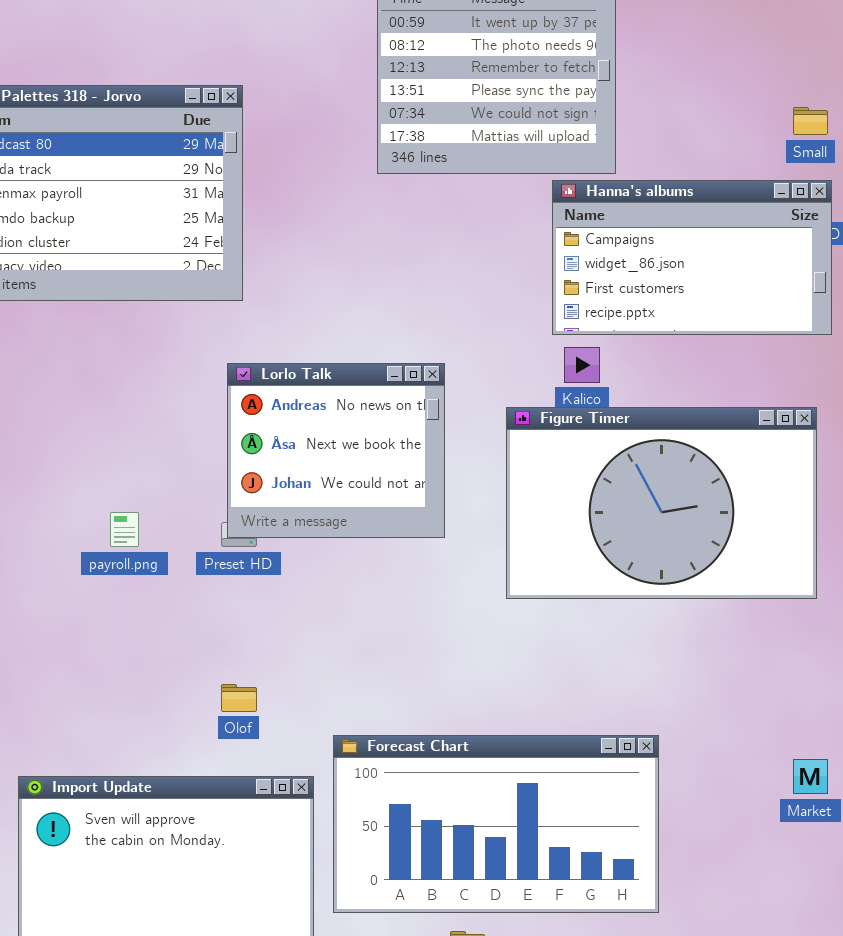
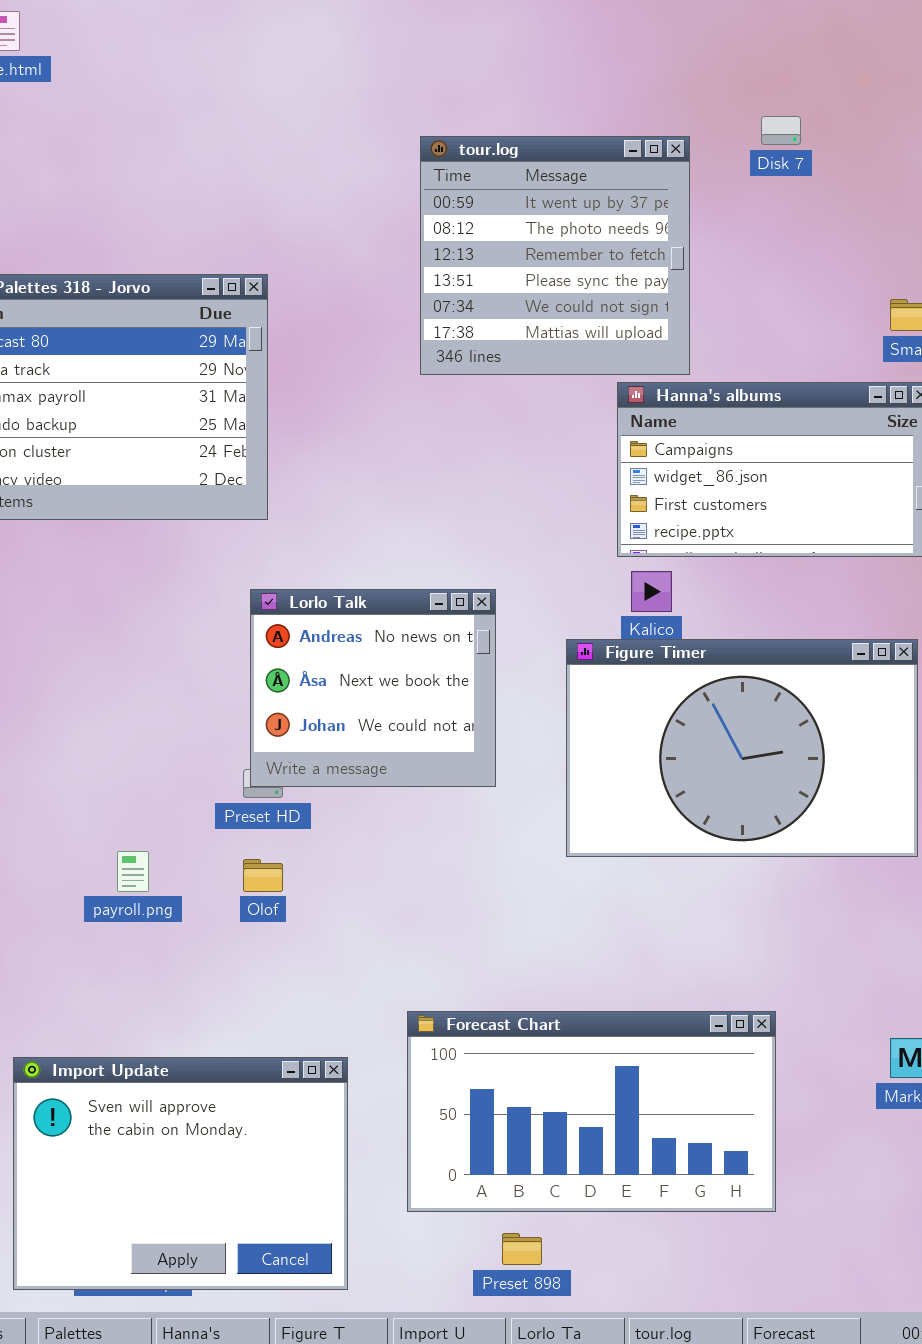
payroll.png: [110,512,139,547] -> [117,851,149,892], moved
Olof: [221,684,257,712] -> [243,859,283,892], moved
Forecast Chart: [333,735,659,913] -> [407,1011,776,1212], moved

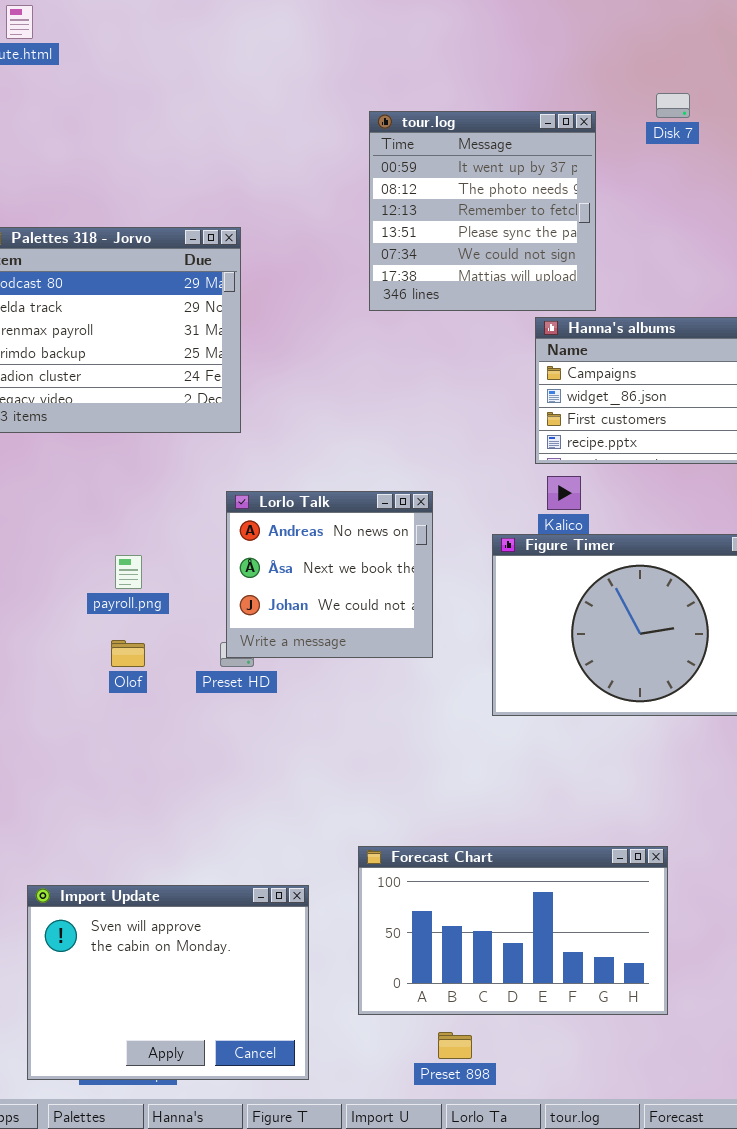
payroll.png: [117,851,149,892] -> [115,555,142,589], moved
Olof: [243,859,283,892] -> [111,640,145,667], moved

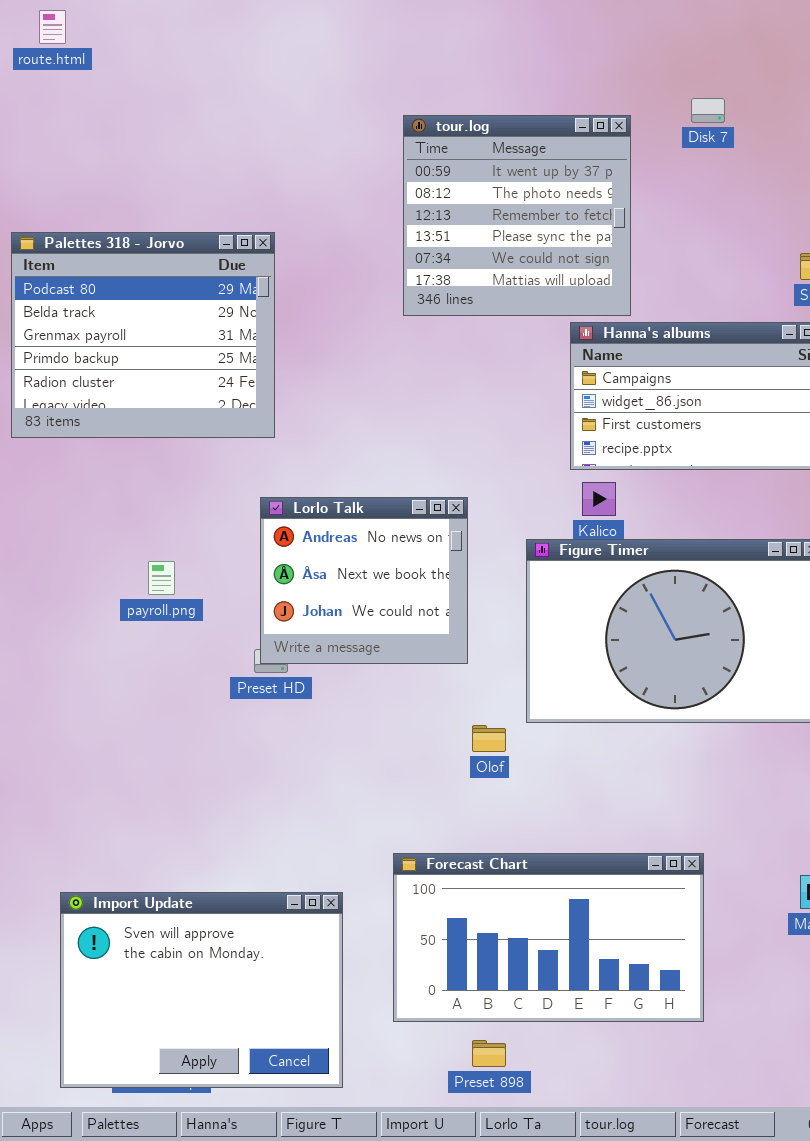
Olof: [111,640,145,667] -> [472,725,506,752], moved

